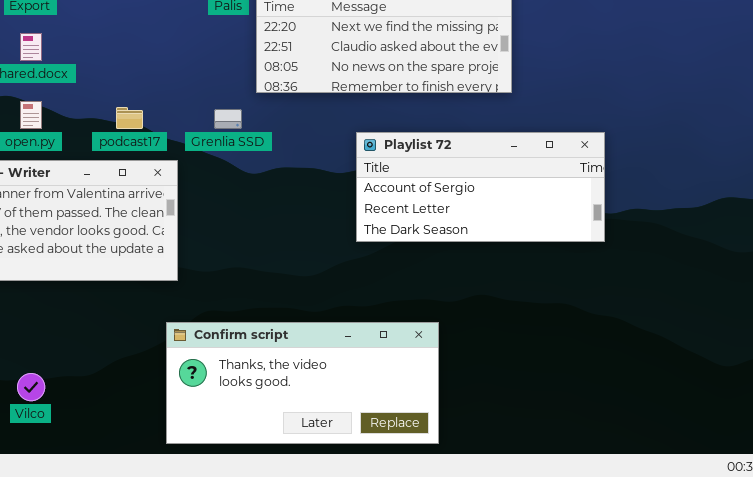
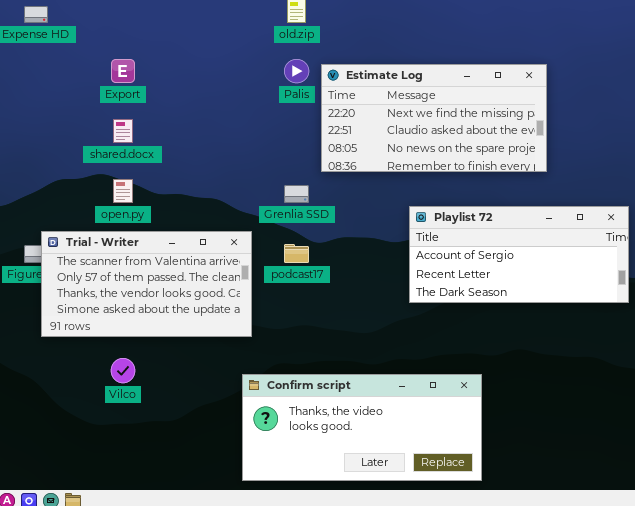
podcast17: [116,107,143,129] -> [284,244,309,263], moved
Vilco: [17,373,45,401] -> [111,358,135,383], moved

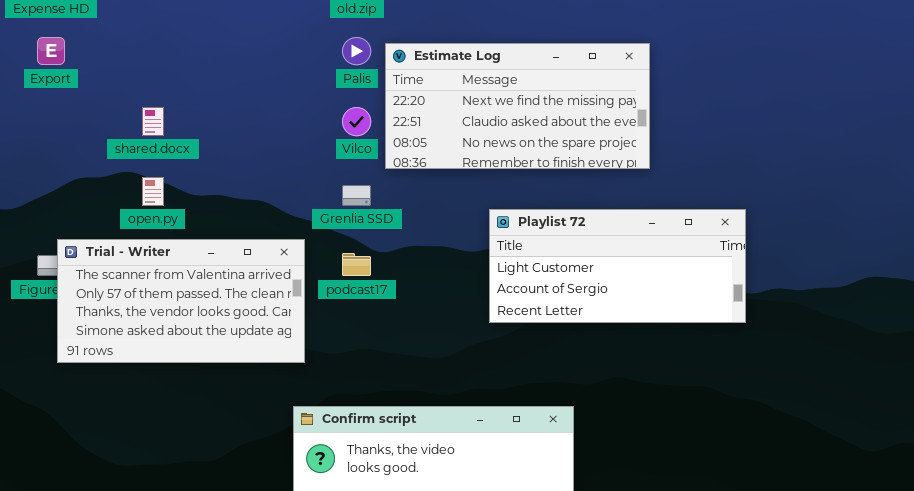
Export: [111,59,135,83] -> [37,37,65,65], moved
Playlist 72: [409,206,629,303] -> [489,209,746,323], scrolled up 1 row
Vilco: [111,358,135,383] -> [342,107,371,136], moved

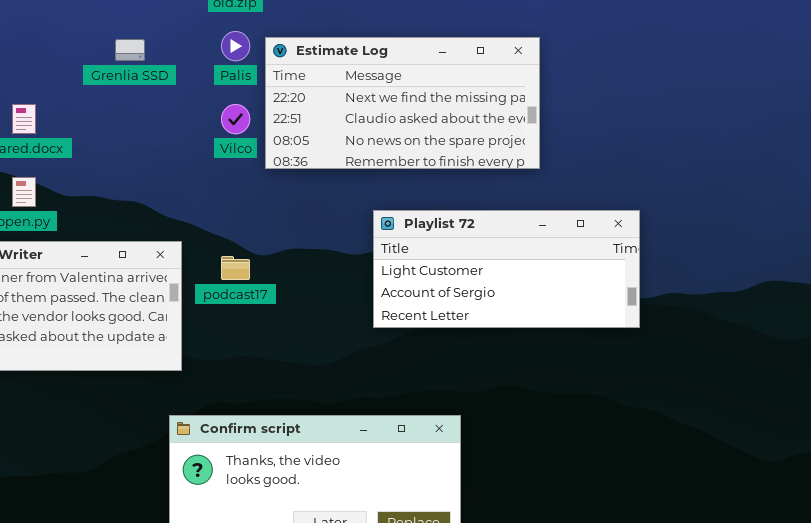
Grenlia SSD: [342,185,371,206] -> [115,39,145,61], moved

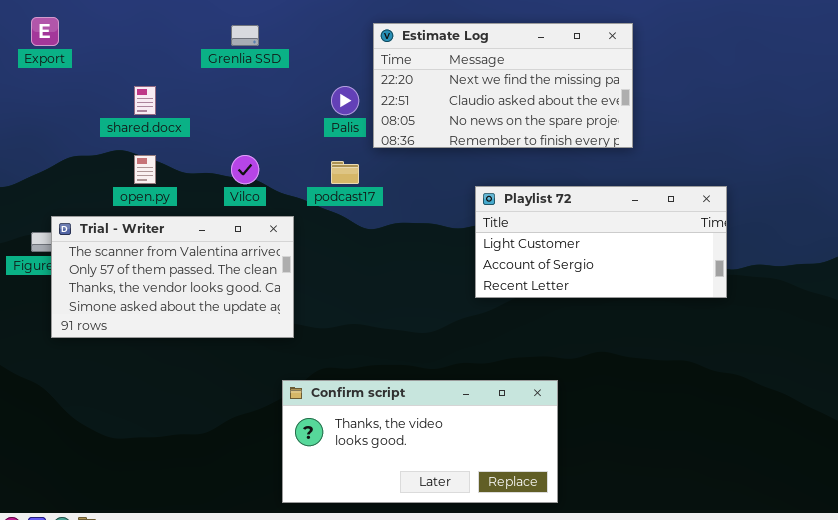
Palis: [221,31,250,61] -> [331,86,359,115], moved
Vilco: [221,104,250,134] -> [231,155,259,184], moved
podcast17: [221,256,250,280] -> [331,161,359,184], moved

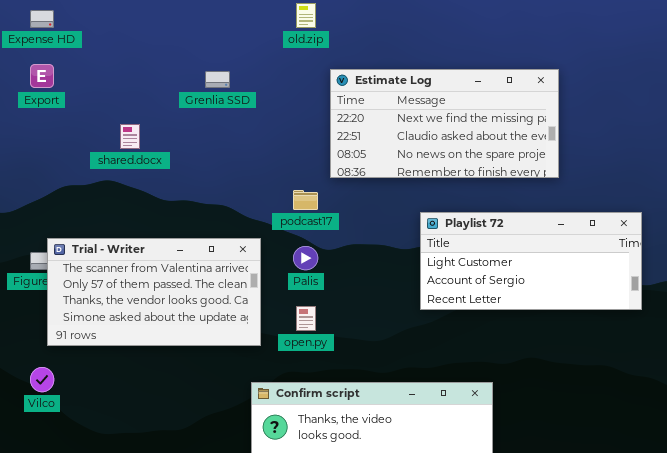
Palis: [331,86,359,115] -> [293,246,318,270], moved
open.py: [134,155,156,184] -> [296,306,316,331], moved
Vilco: [231,155,259,184] -> [30,367,54,392], moved

